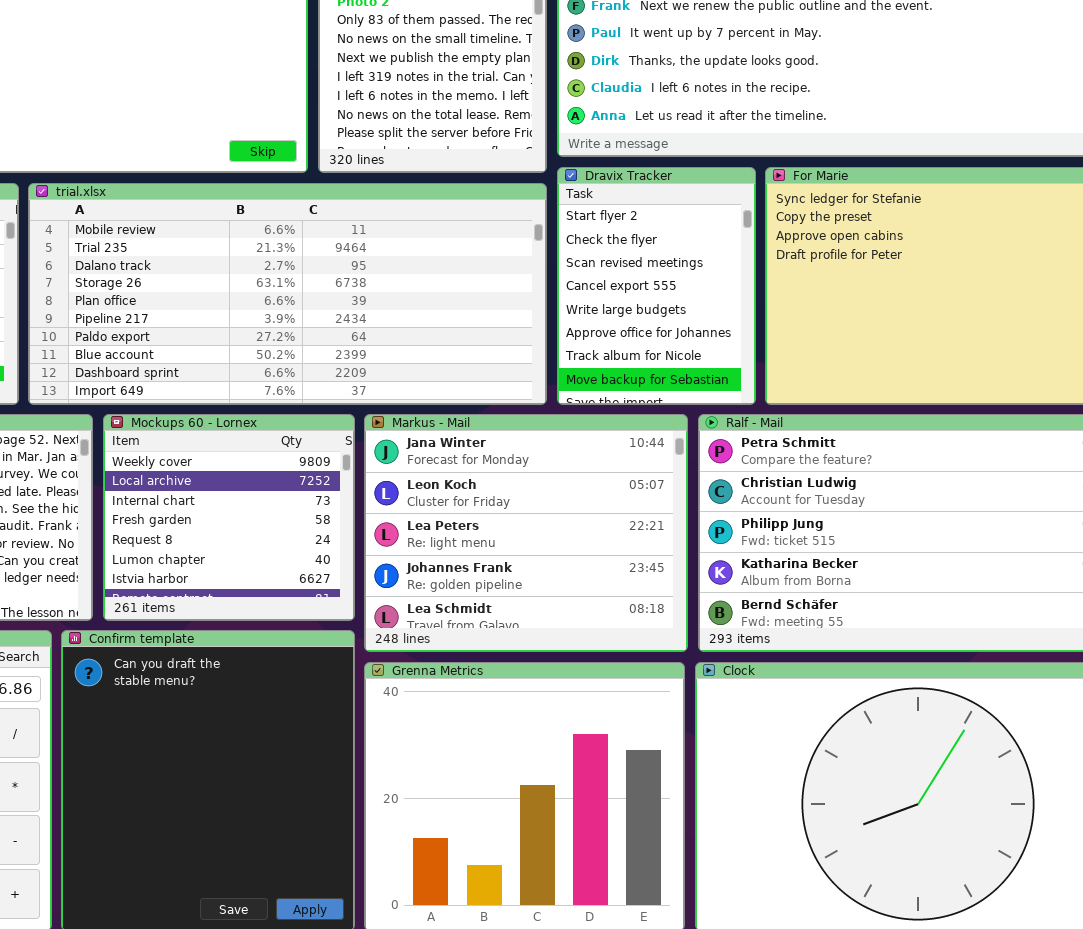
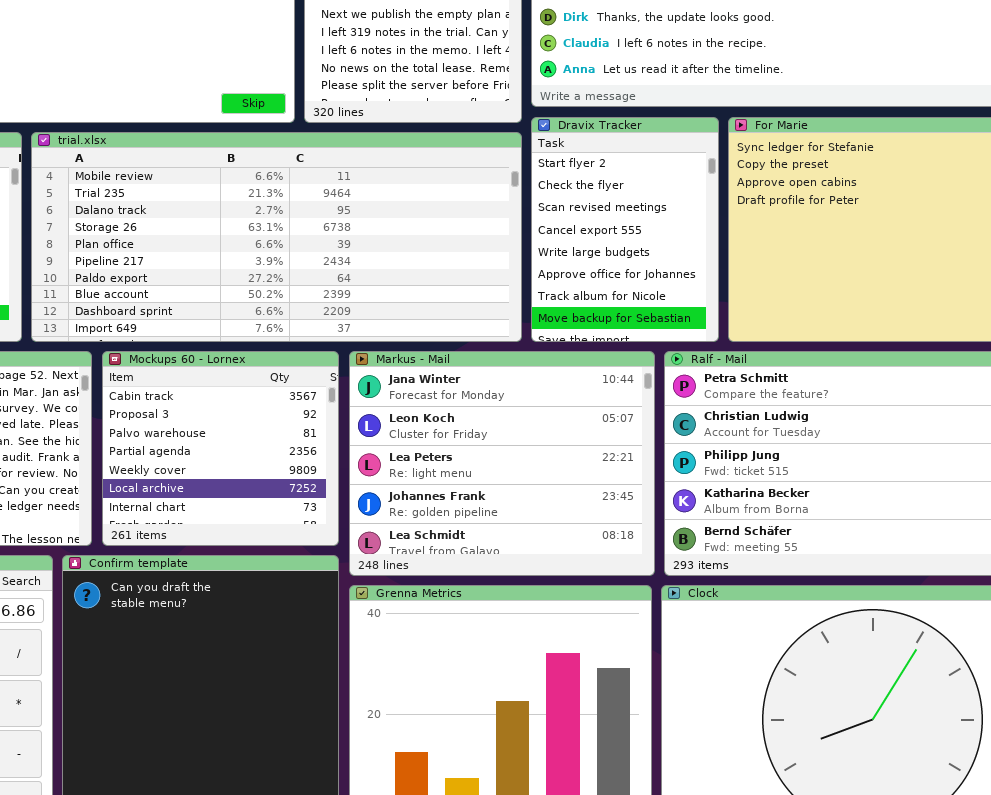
Mockups 60 - Lornex: [103,414,355,621] -> [102,351,339,546], scrolled up 4 rows

